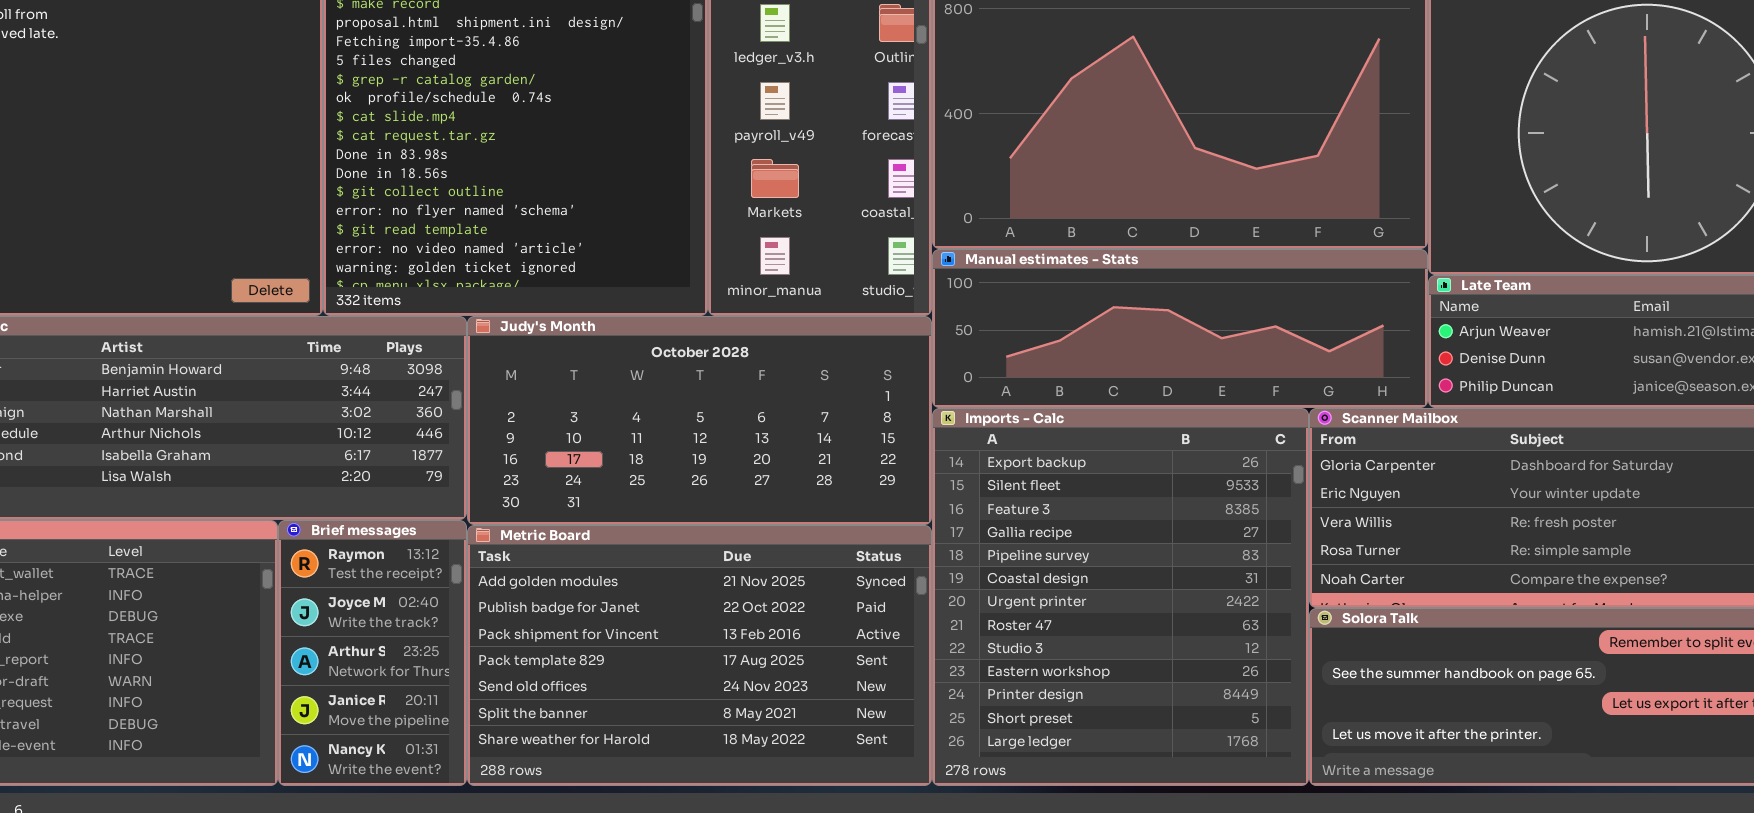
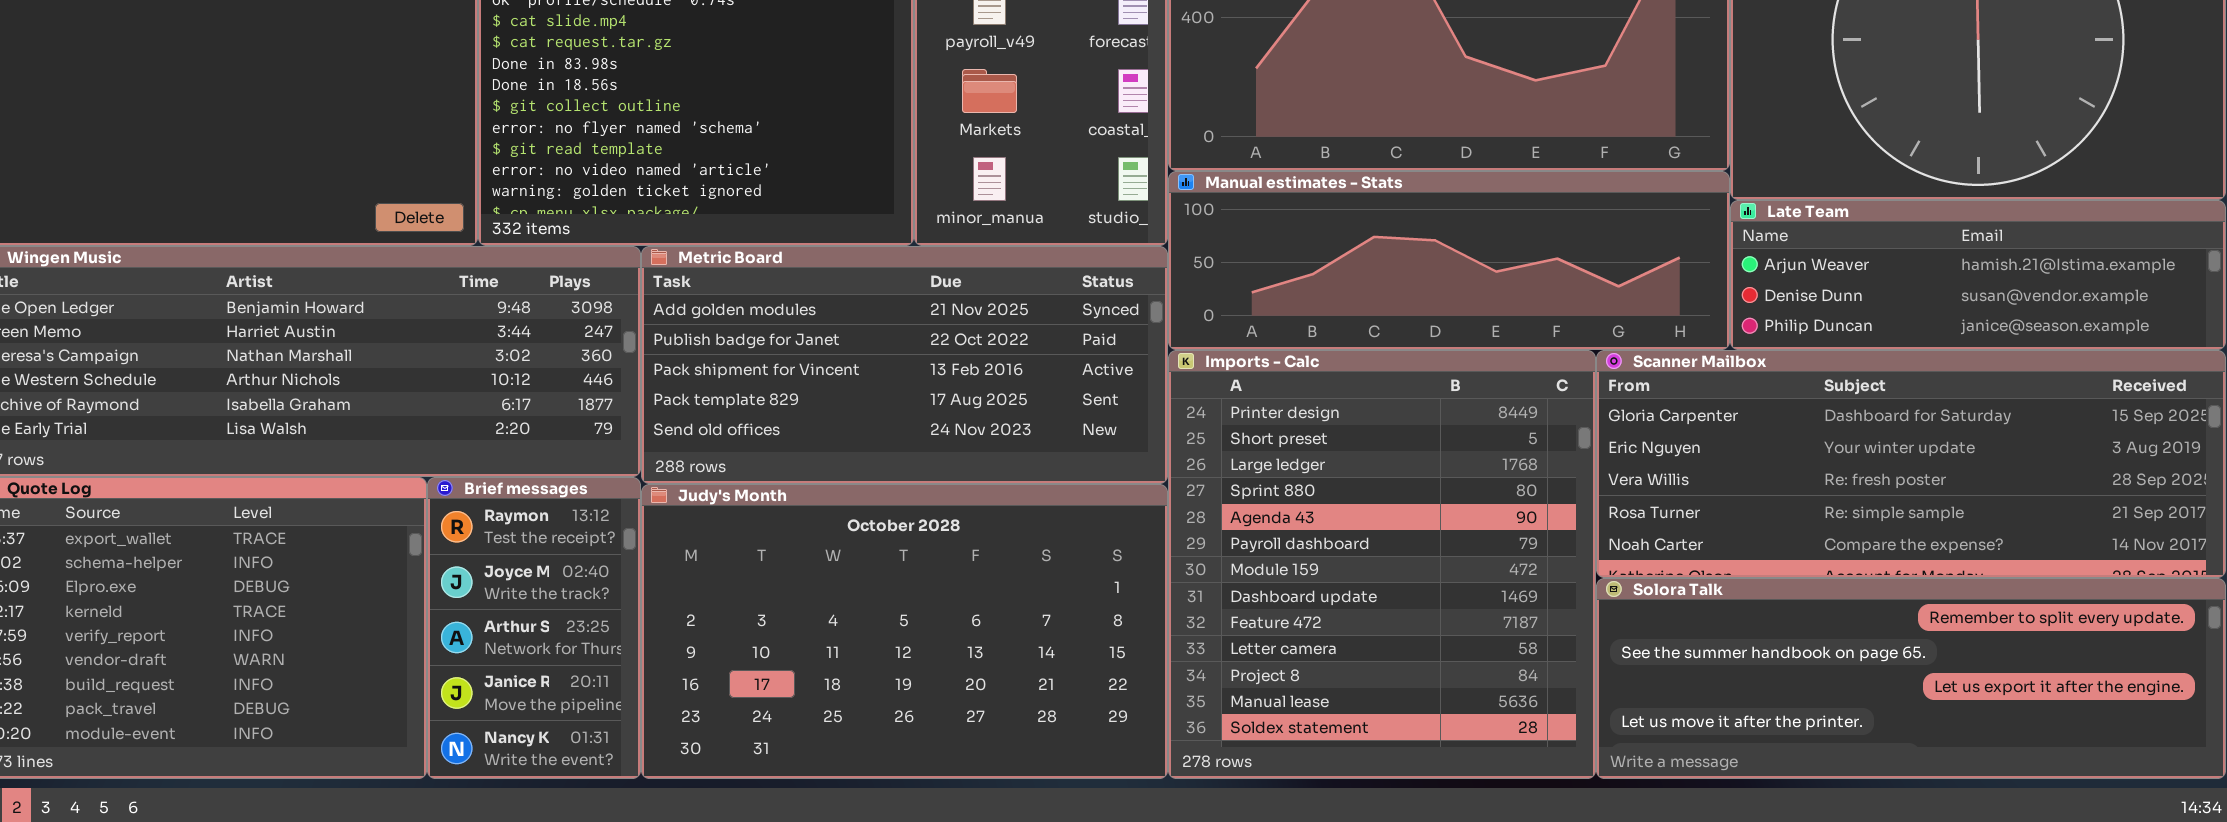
Judy's Month: [467,316,932,525] -> [641,484,1168,779], moved, resized
Imports - Calc: [932,408,1309,786] -> [1168,350,1596,779], scrolled down 10 rows
Metric Board: [467,525,932,786] -> [641,246,1168,484], moved, resized

